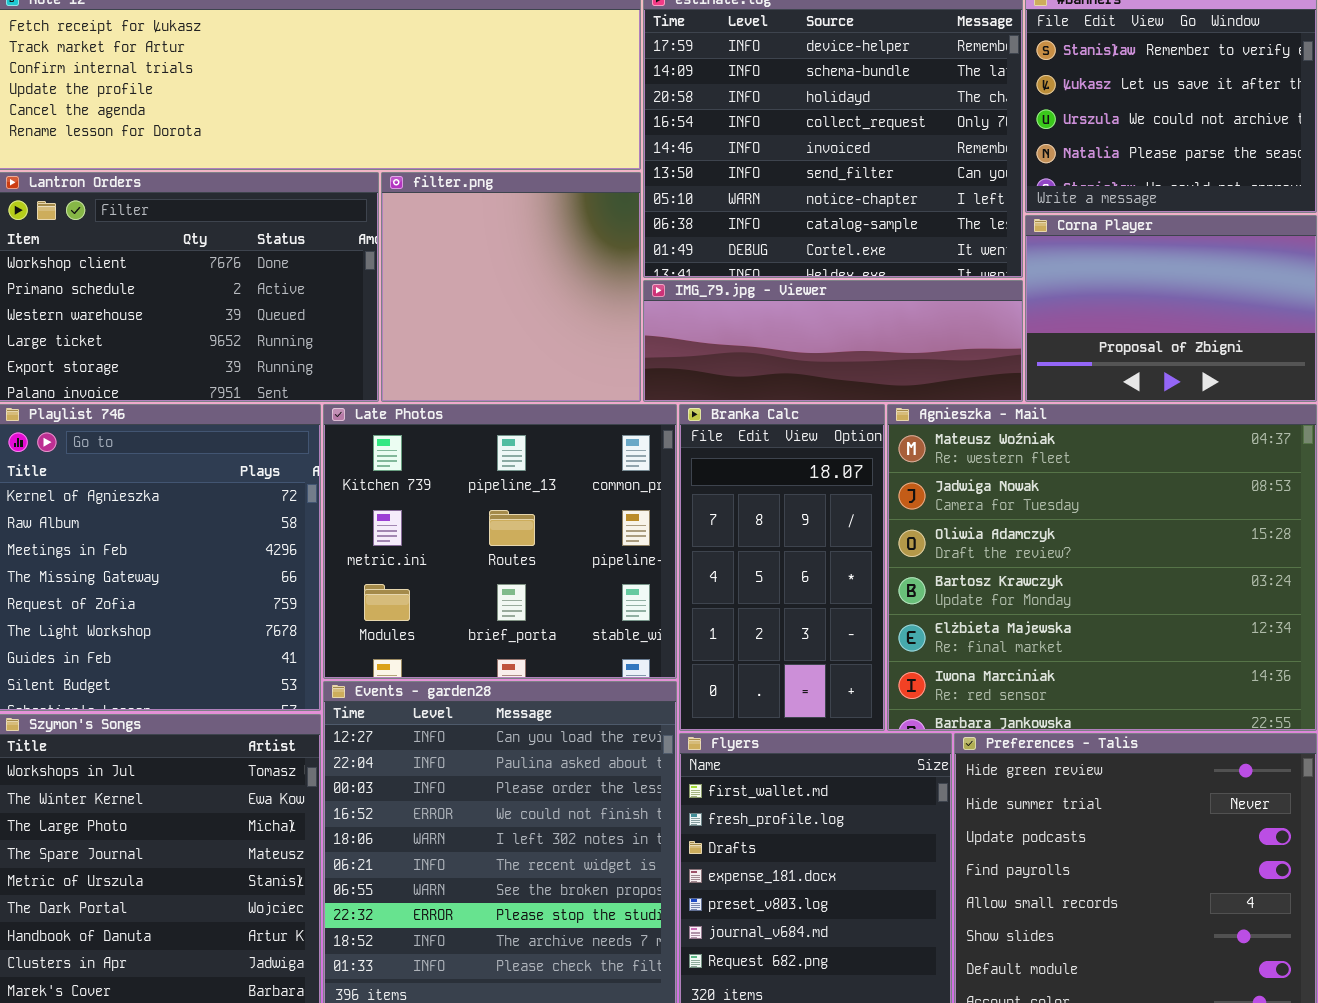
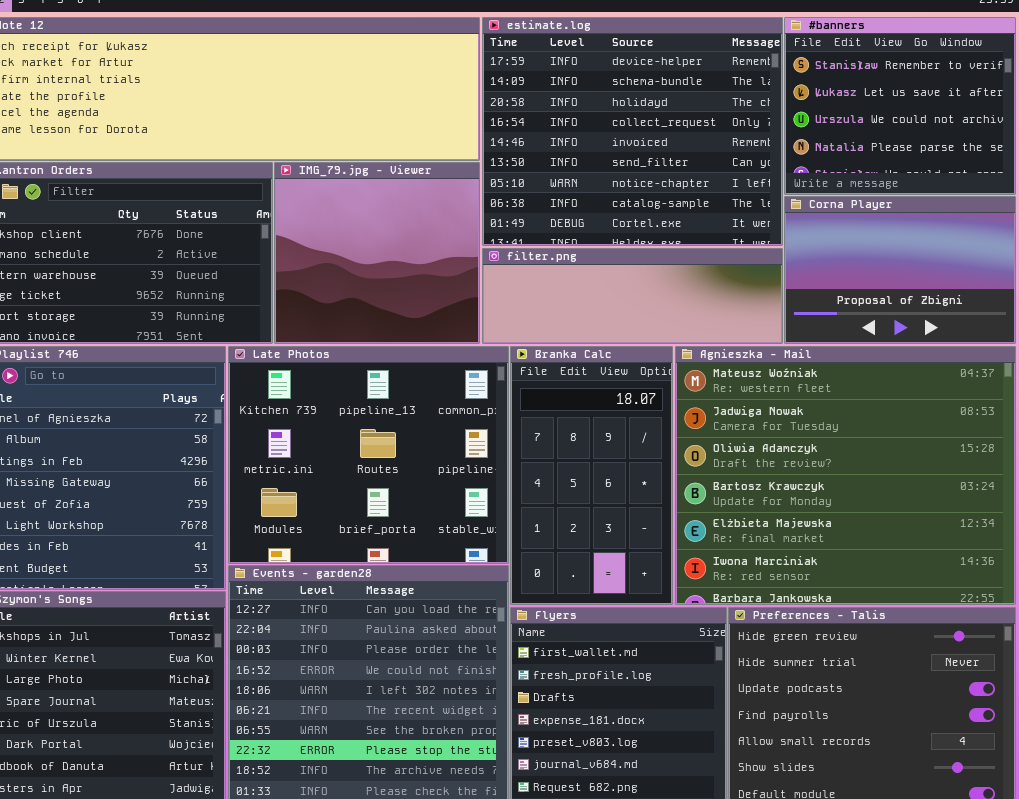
filter.png: [381,172,641,402] -> [482,248,783,344], moved, resized
IMG_79.jpg - Viewer: [643,280,1023,402] -> [274,162,480,344], moved, resized

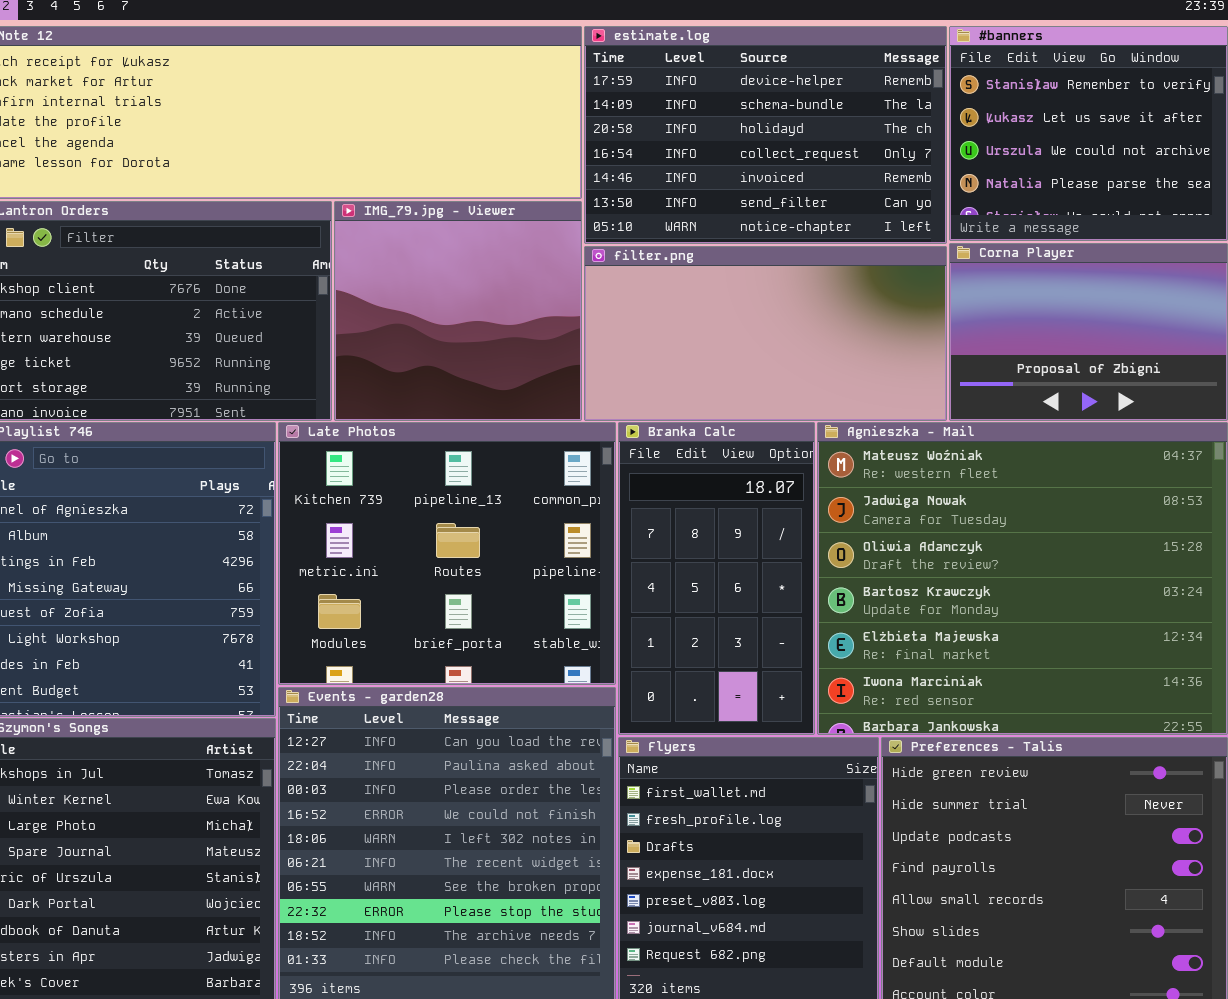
estimate.log: [482,17,783,246] -> [584,26,947,244], resized
filter.png: [482,248,783,344] -> [584,246,947,421], resized

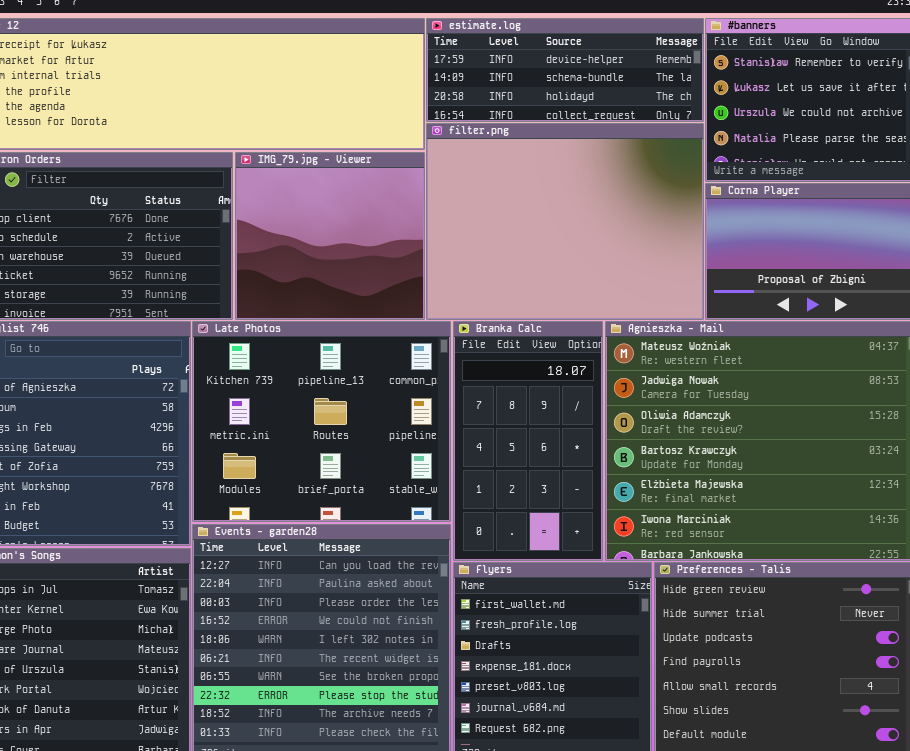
estimate.log: [584,26,947,244] -> [426,18,704,122], resized
filter.png: [584,246,947,421] -> [426,123,704,320], resized

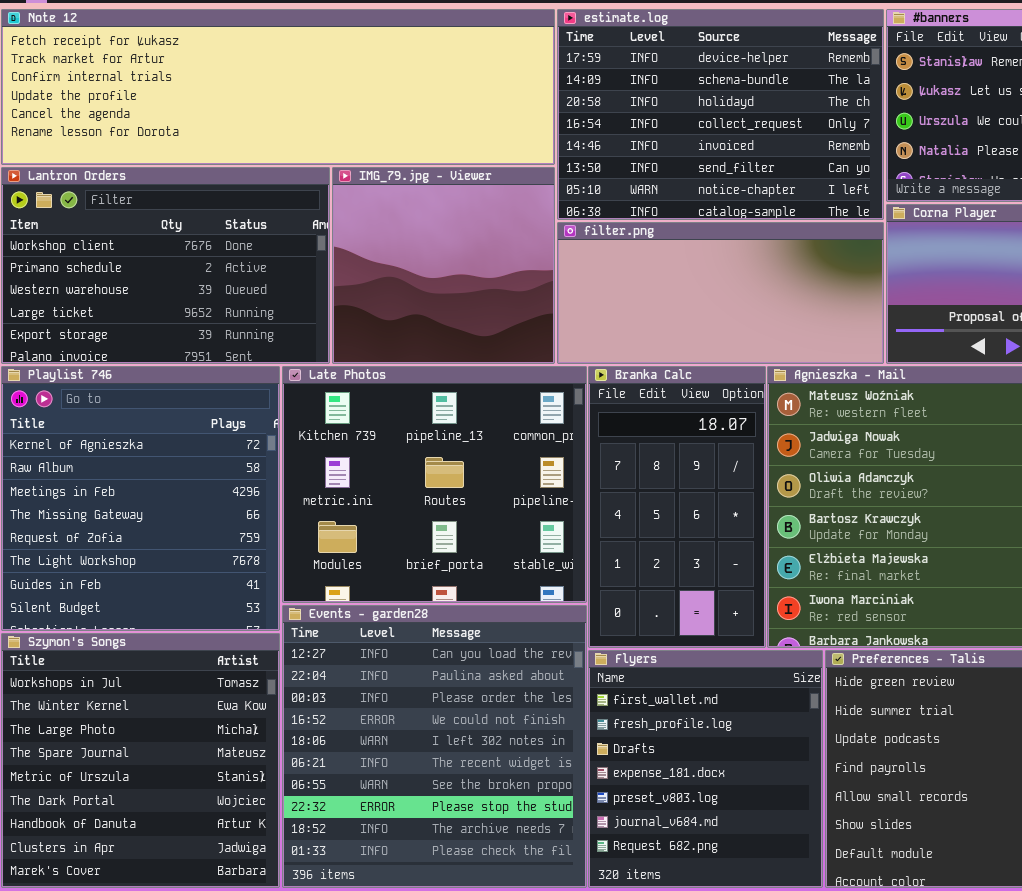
estimate.log: [426,18,704,122] -> [557,9,884,220], resized
filter.png: [426,123,704,320] -> [557,222,884,364], resized

